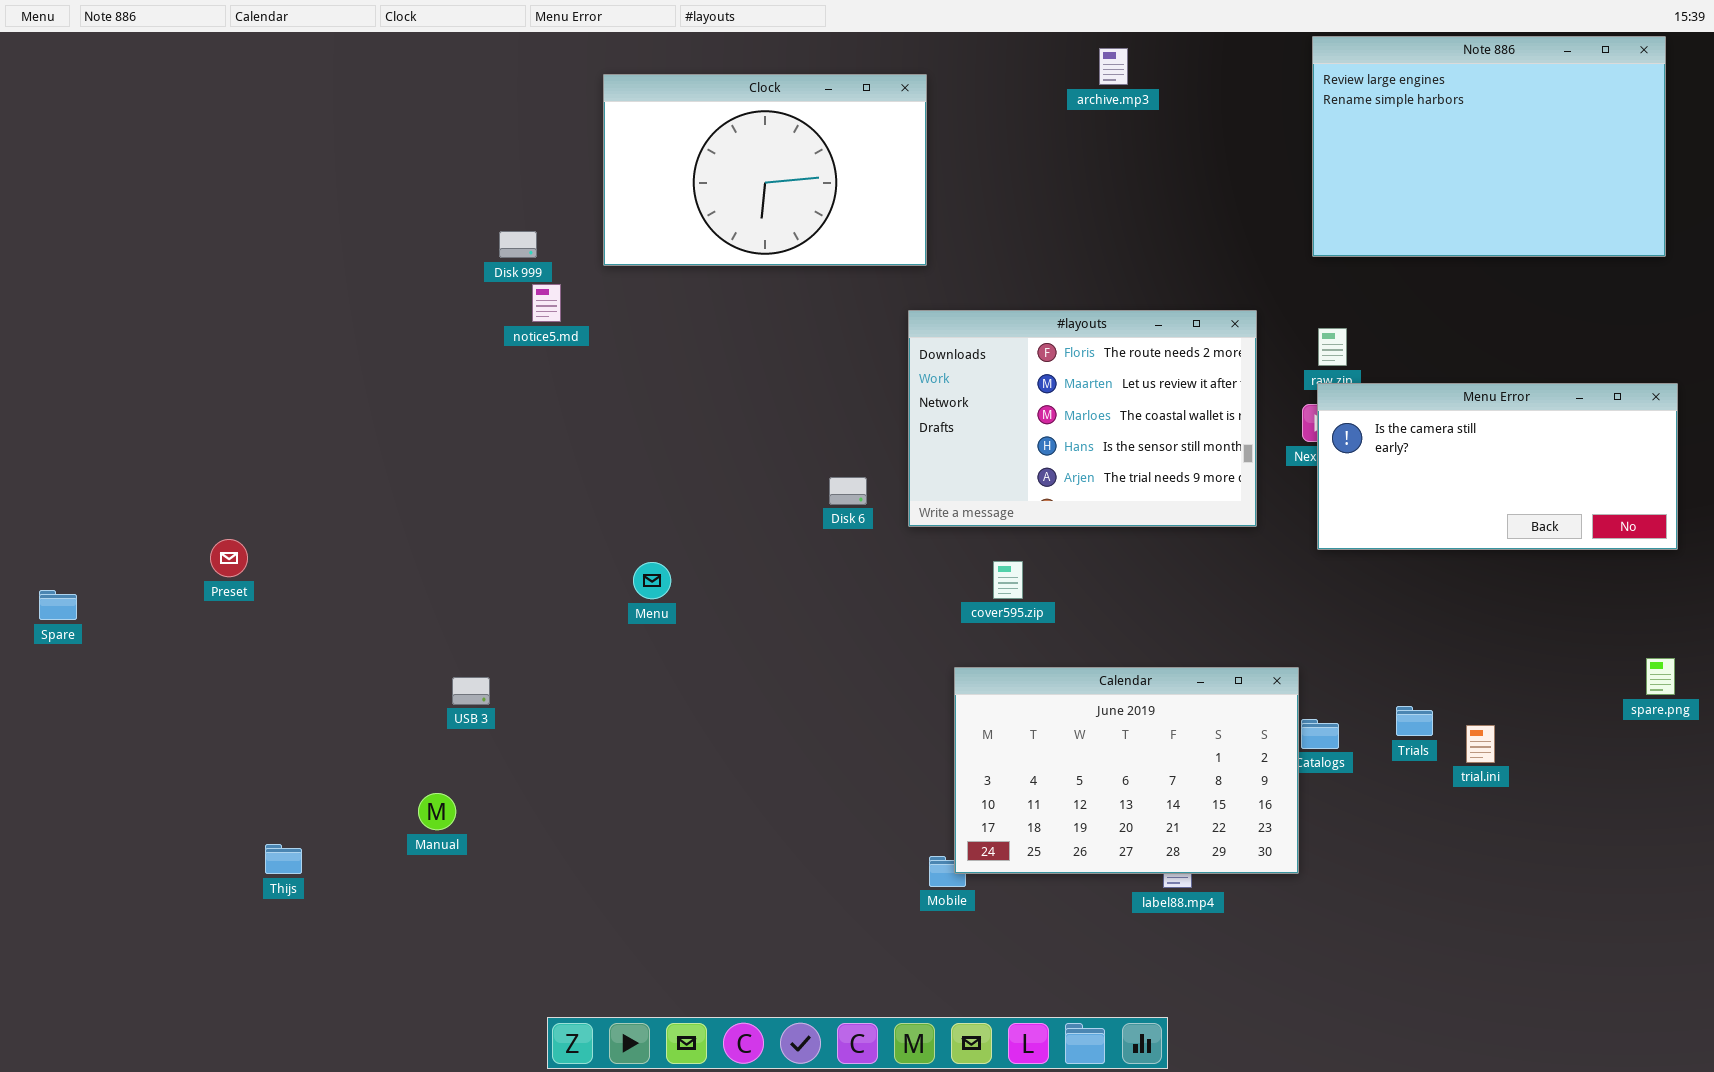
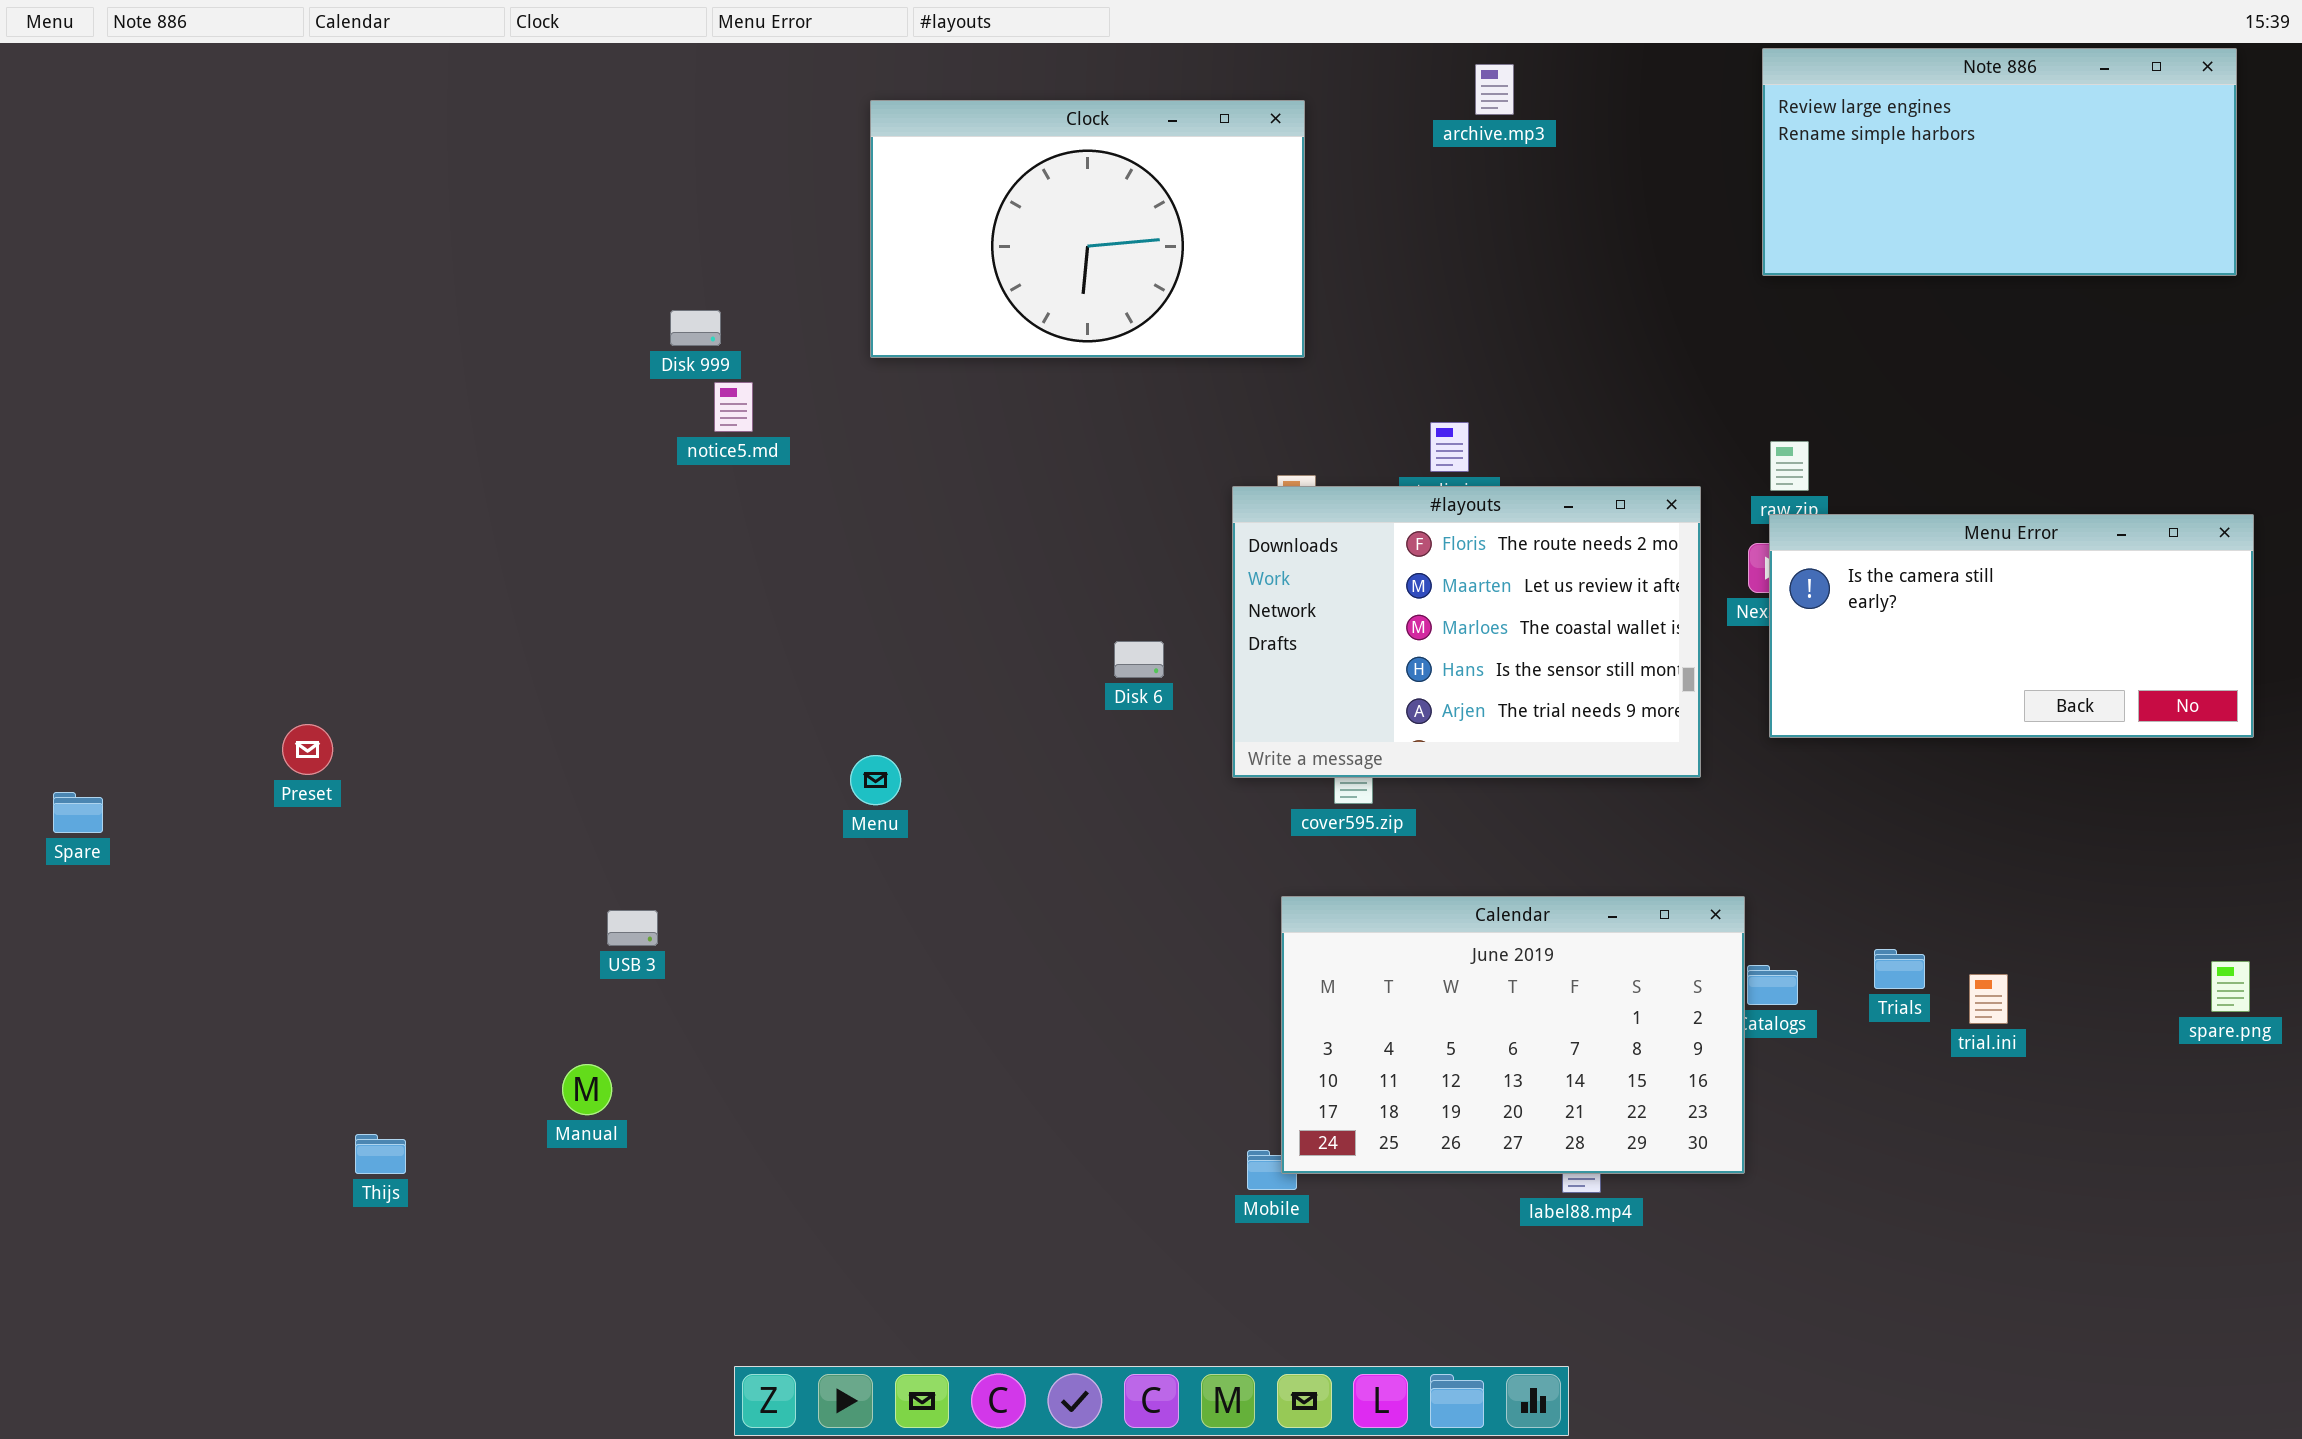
Note 886: [1312,36,1666,257] -> [1762,48,2237,276], resized
Clock: [603,74,927,266] -> [870,100,1305,358], moved
#layouts: [908,310,1257,527] -> [1232,486,1701,778], moved
spare.png: [1646,658,1675,695] -> [2211,961,2250,1012], moved

